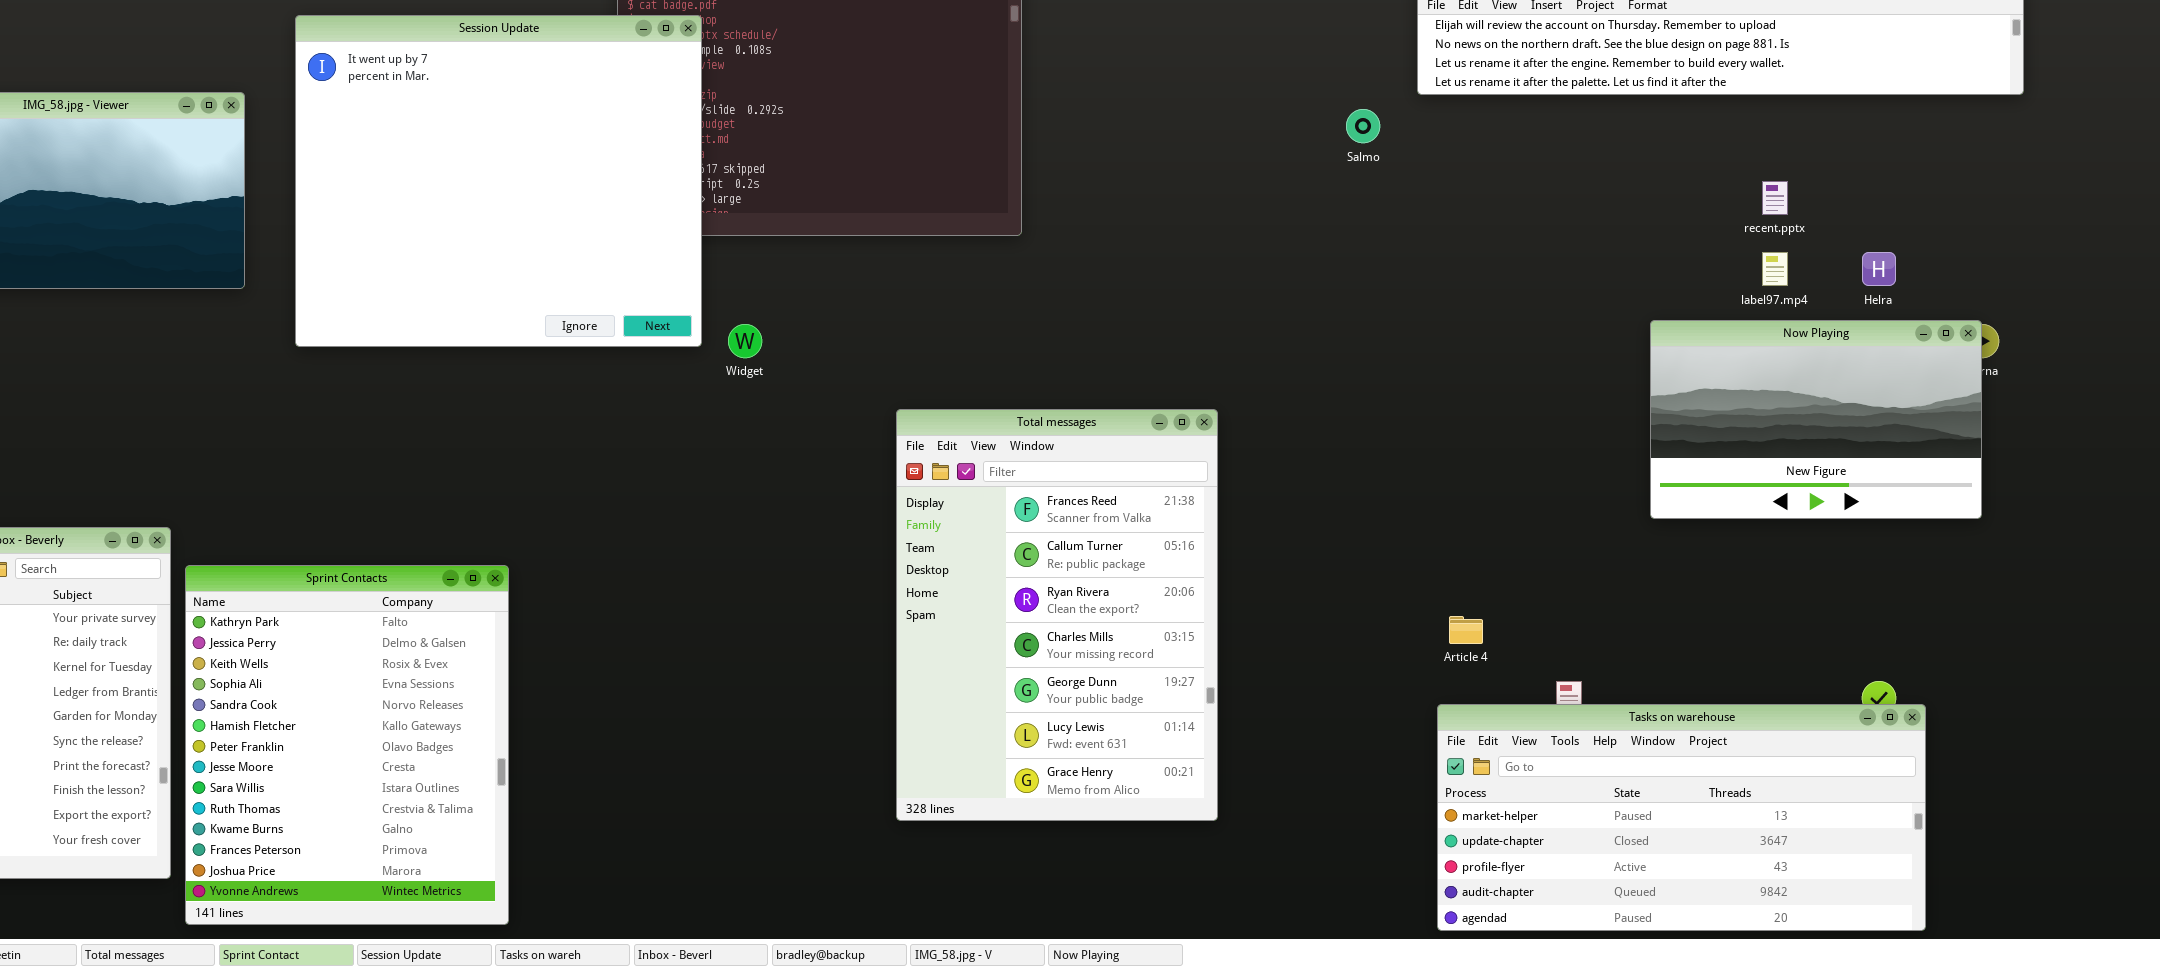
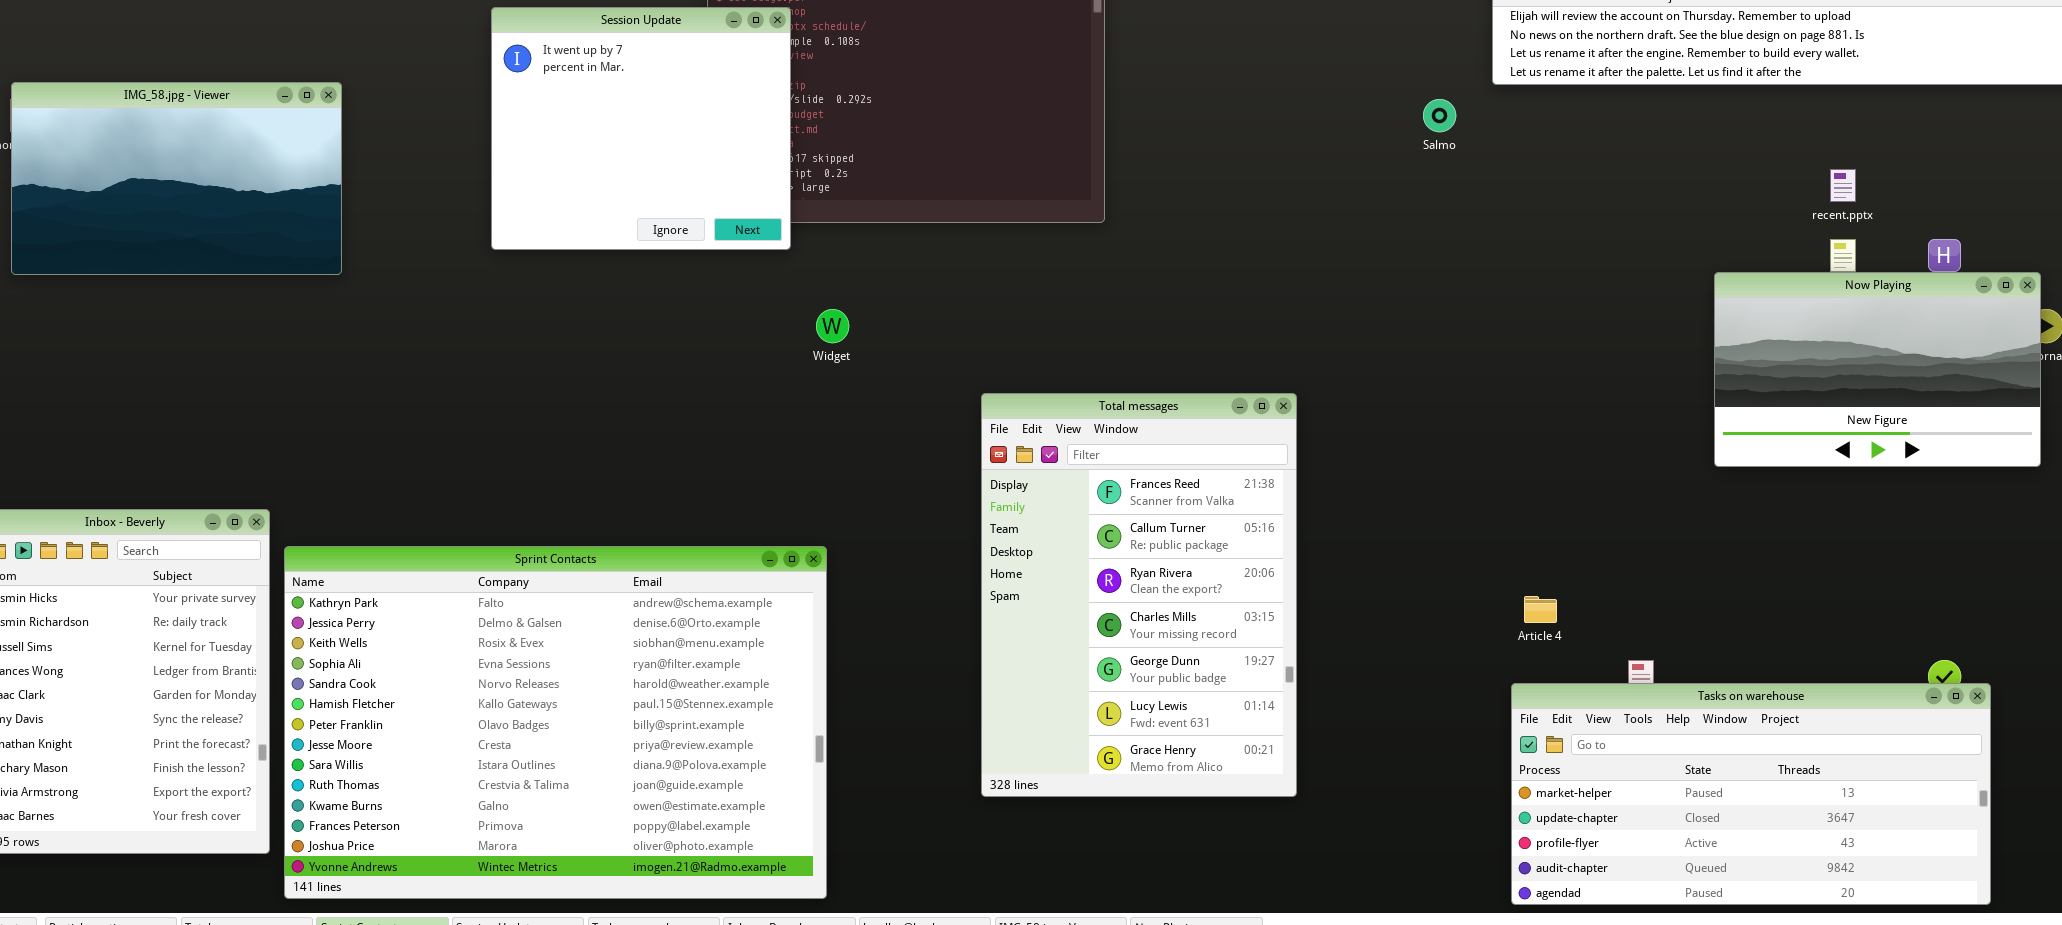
Session Update: [295,15,702,347] -> [491,7,791,250], resized
Now Playing: [1650,320,1982,519] -> [1714,272,2041,467], moved
Sprint Contacts: [185,565,509,925] -> [284,546,827,899], resized

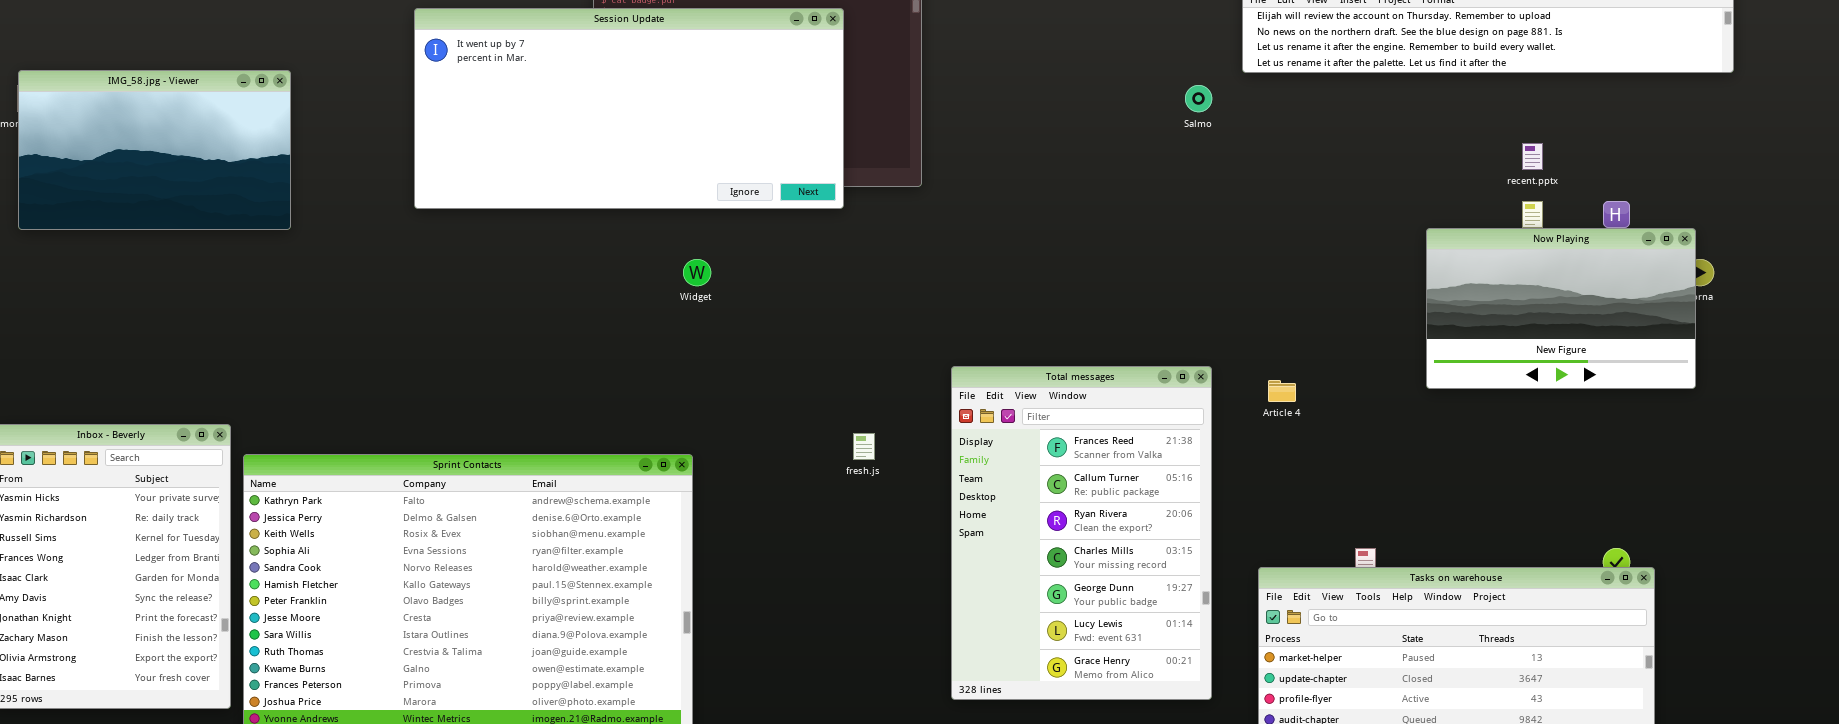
Session Update: [491,7,791,250] -> [414,8,844,209], resized
Total messages: [981,393,1297,797] -> [951,366,1212,700], moved
Article 4: [1524,596,1557,623] -> [1268,380,1296,402], moved

